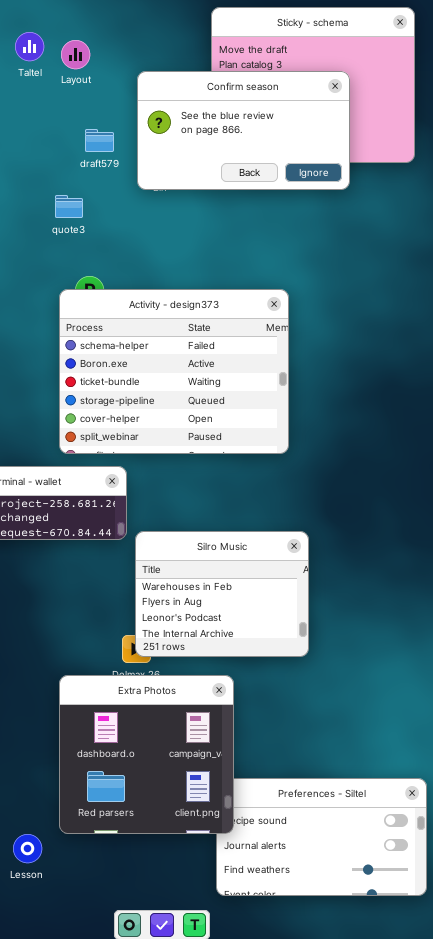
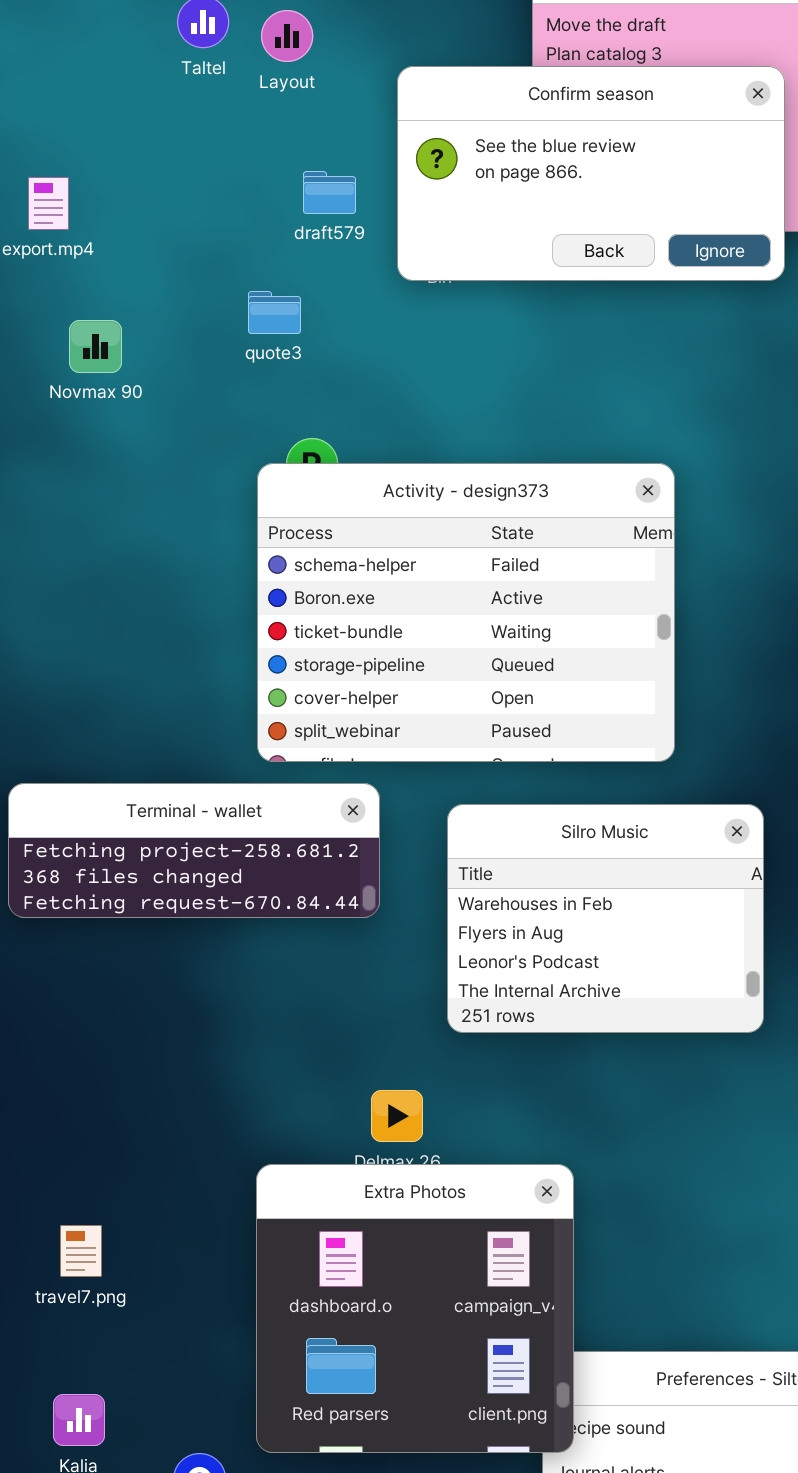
Silro Music: [135,531,309,657] -> [447,804,764,1033], moved

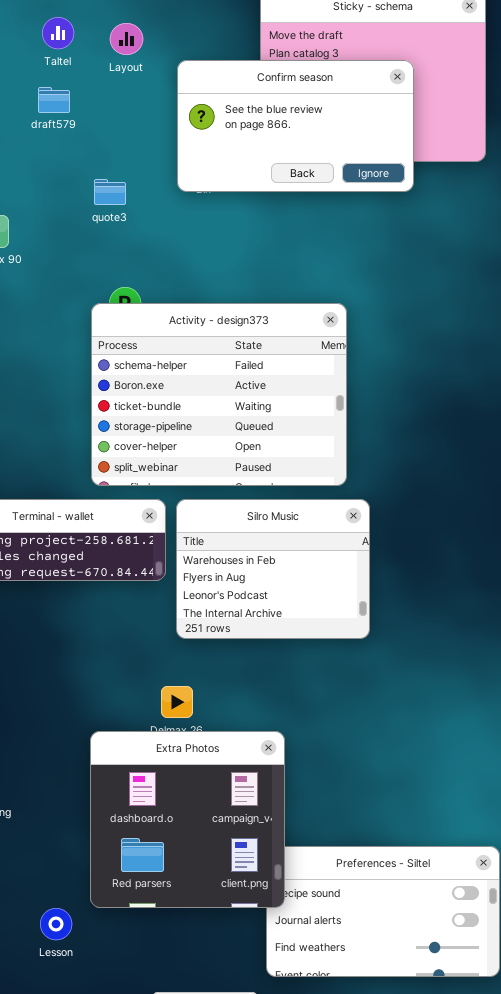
Layout: [261,10,313,62] -> [110,23,143,55], moved
draft579: [303,171,356,214] -> [38,87,70,113], moved
quote3: [248,291,301,334] -> [94,179,126,205], moved
Silro Music: [447,804,764,1033] -> [176,499,370,639], moved

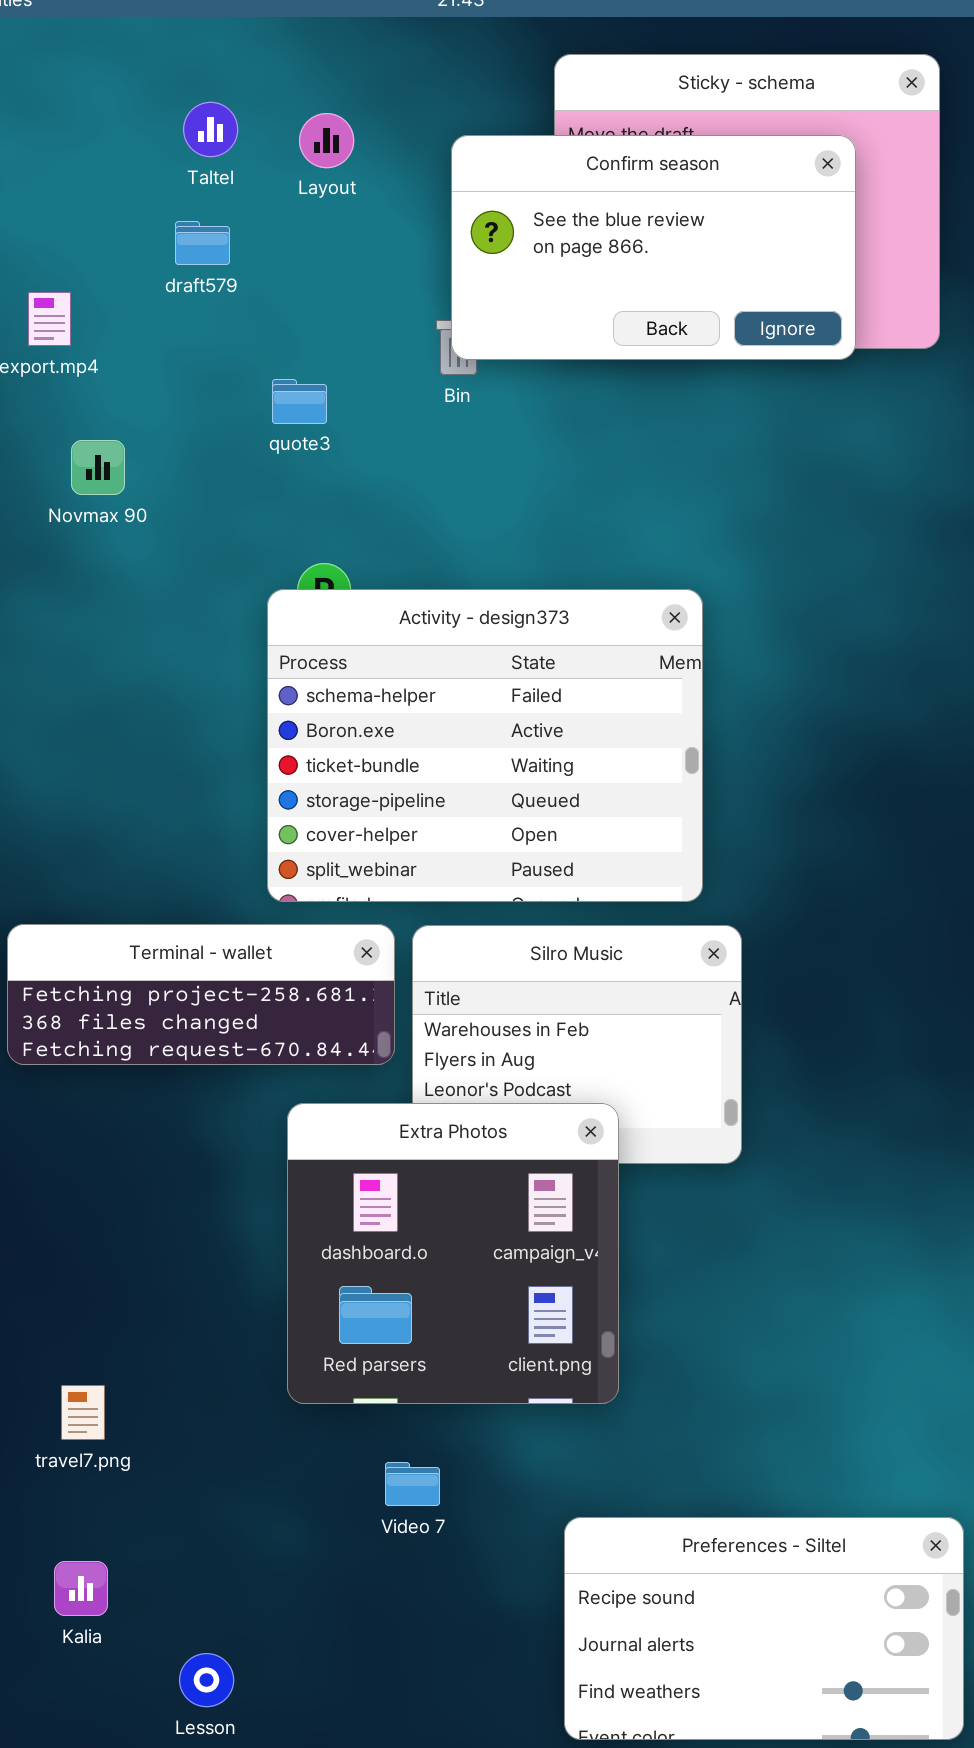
Confirm season: [177,60,414,192] -> [451,135,856,360], moved
Extra Photos: [90,731,285,908] -> [287,1103,619,1404], moved
Lesson: [40,908,72,940] -> [179,1653,234,1707], moved

